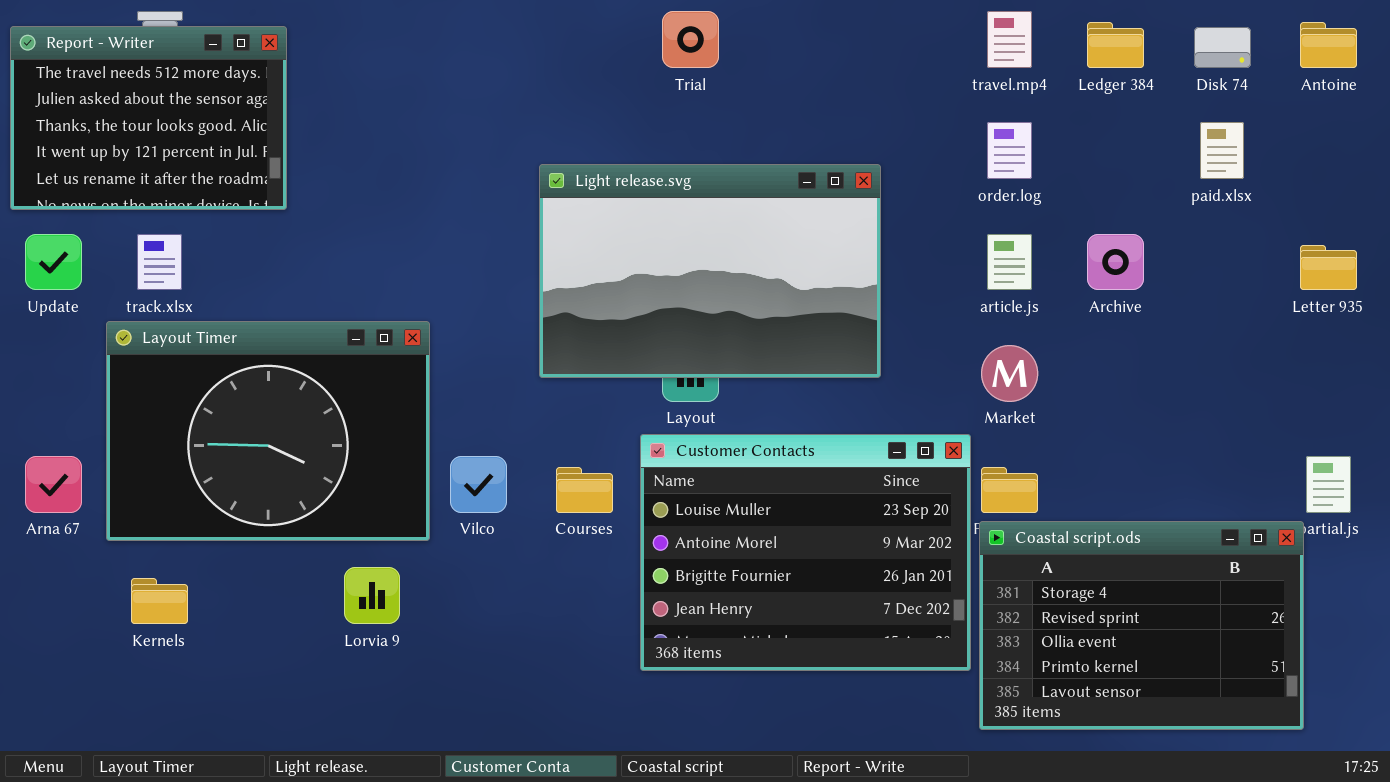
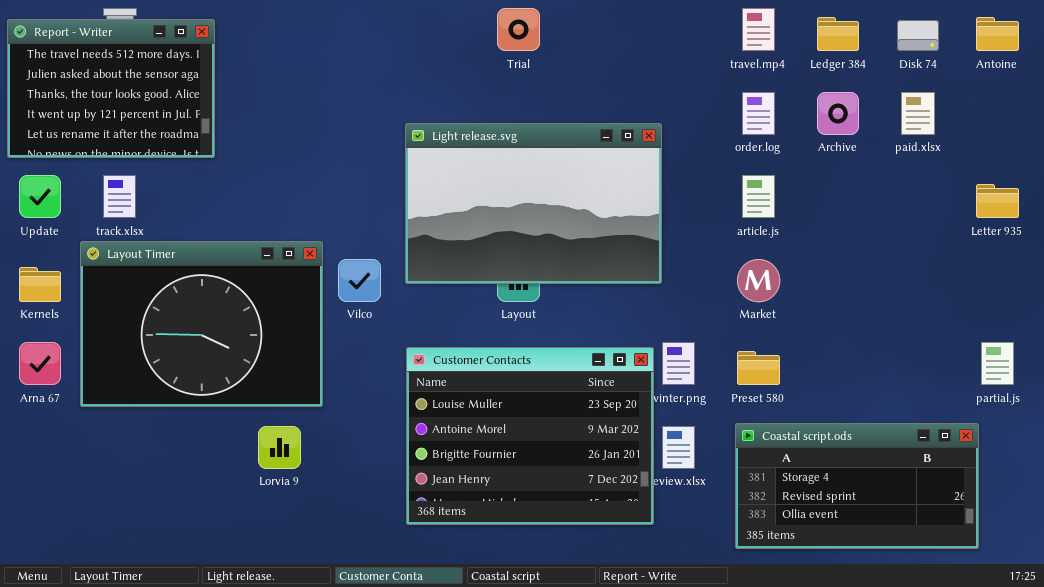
Archive: [1087,234,1144,290] -> [817,92,859,135], moved
Customer Contacts: [640,434,971,671] -> [406,347,654,525], moved
Vilco: [450,456,507,513] -> [338,259,381,302], moved
Coastal script.ods: [979,521,1304,730] -> [735,423,979,549], resized
Kernels: [131,578,188,624] -> [19,267,61,302], moved

